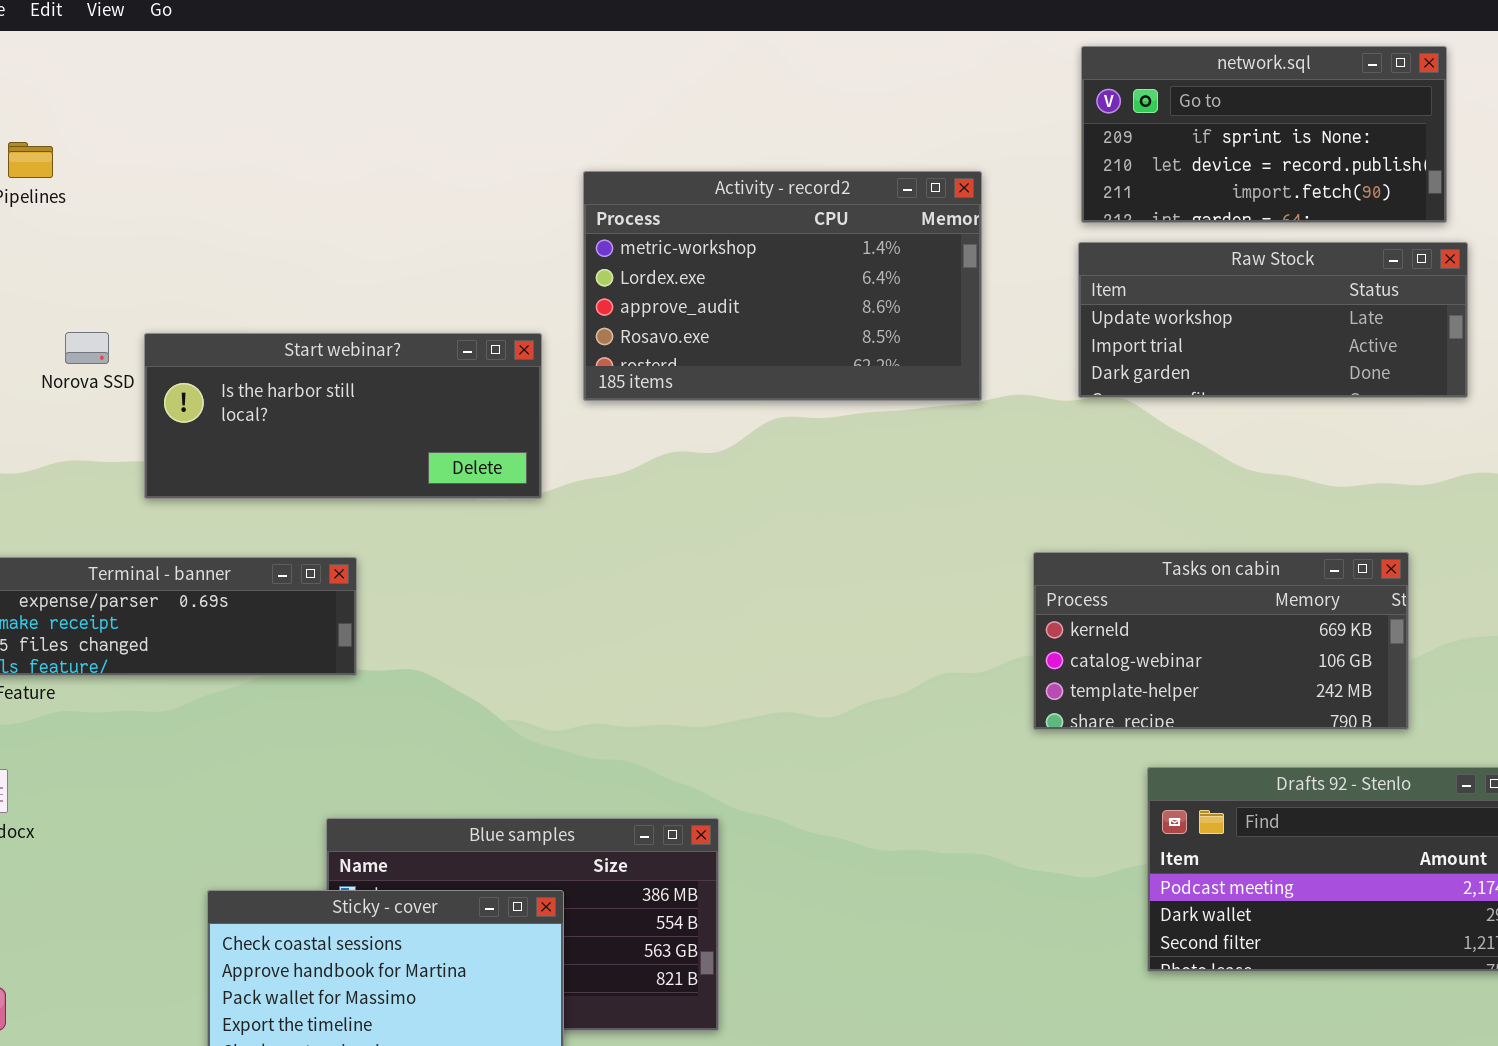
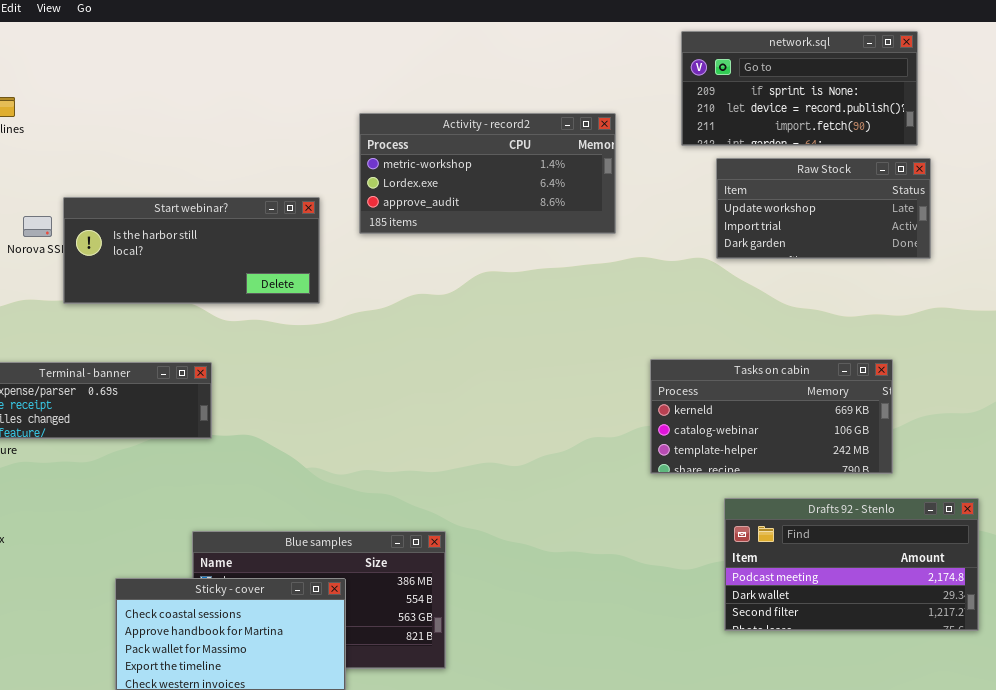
Activity - record2: [583,171,982,401] -> [359,113,616,234], resized
Raw Stock: [1078,242,1468,398] -> [716,158,931,259], resized
Start webinar?: [144,333,542,499] -> [63,197,320,304], moved

